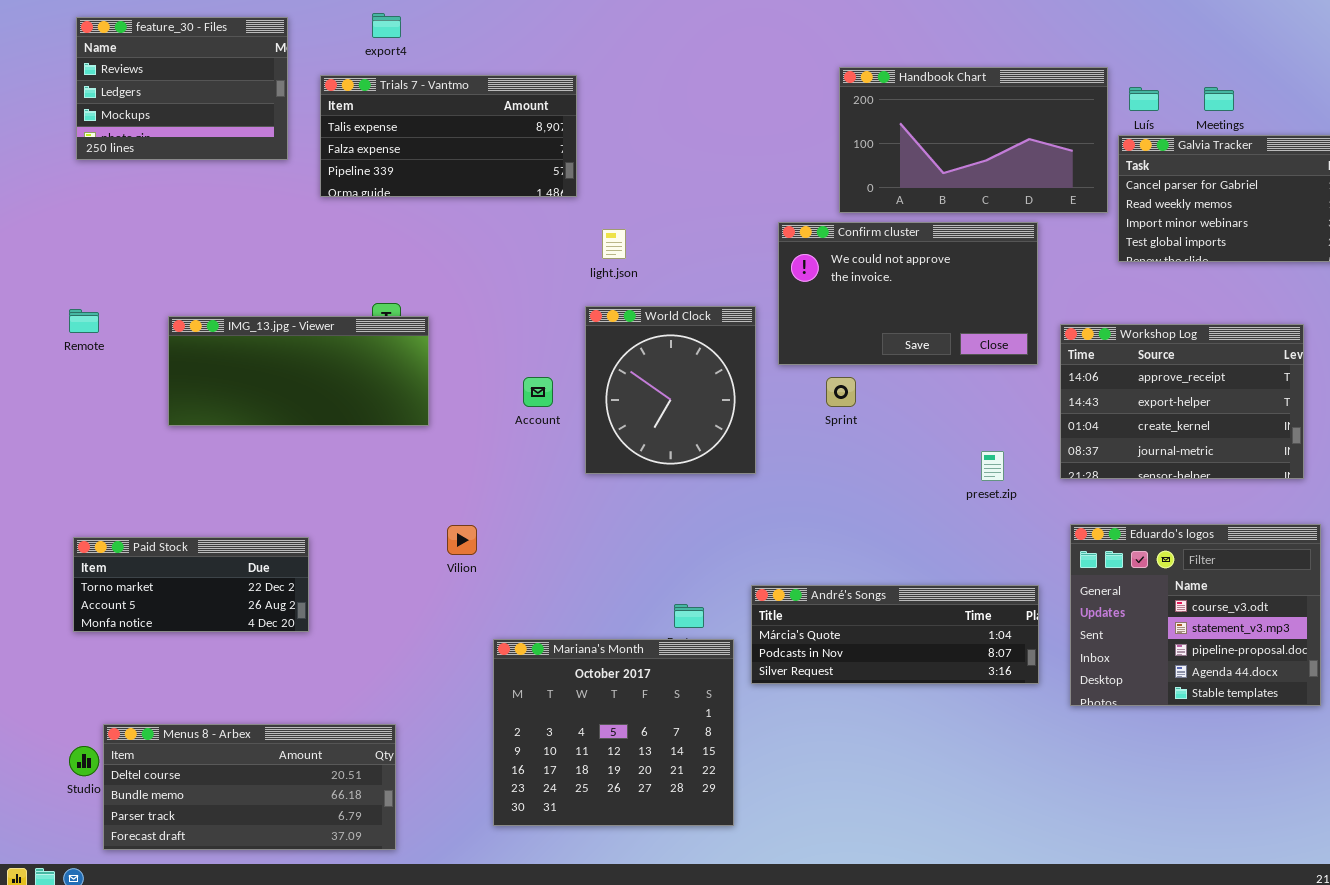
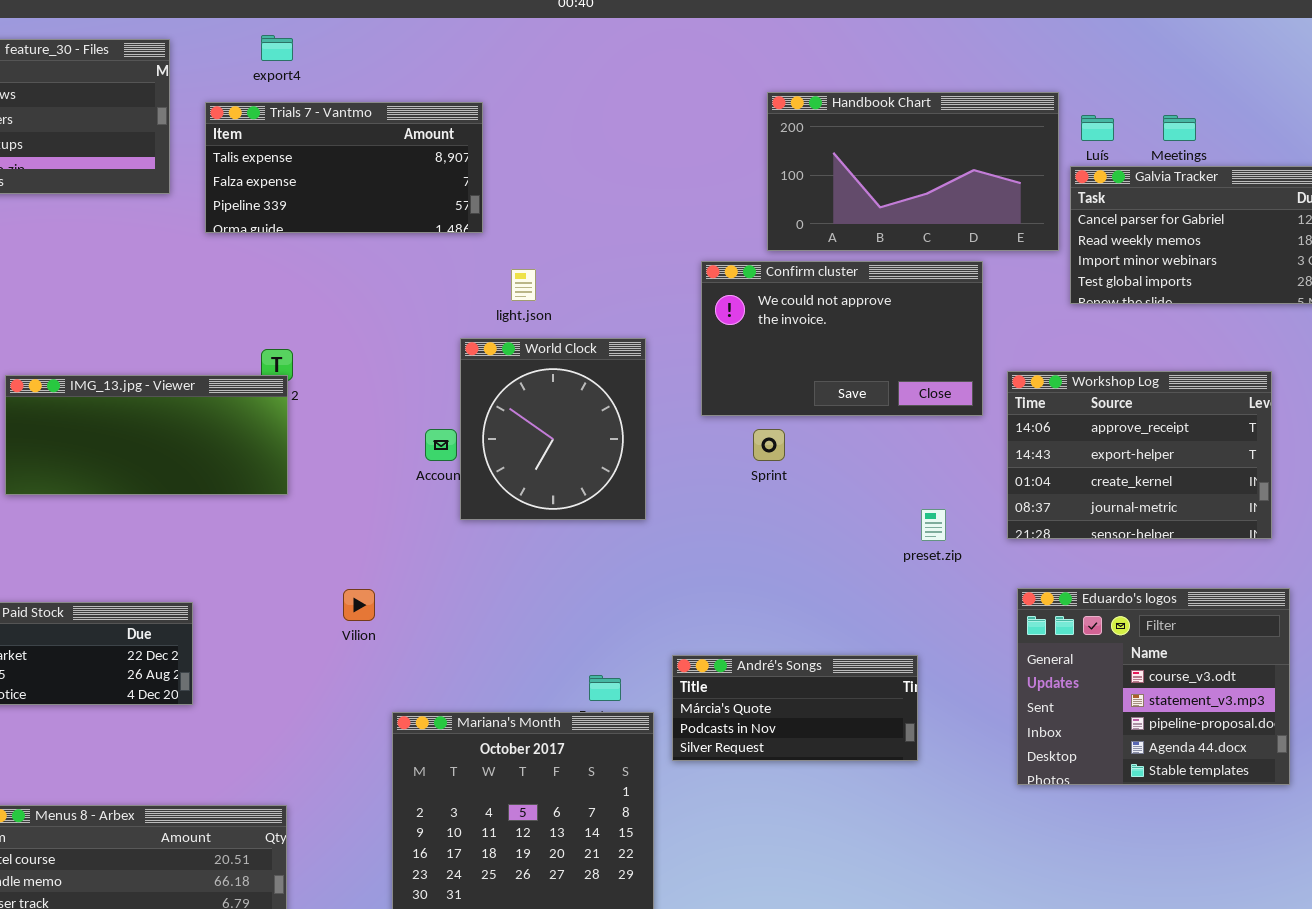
World Clock: [585,306,756,474] -> [460,338,646,520], moved
IMG_13.jpg - Viewer: [168,316,429,426] -> [5,375,288,495], moved
André's Songs: [751,585,1039,684] -> [672,655,918,761], resized

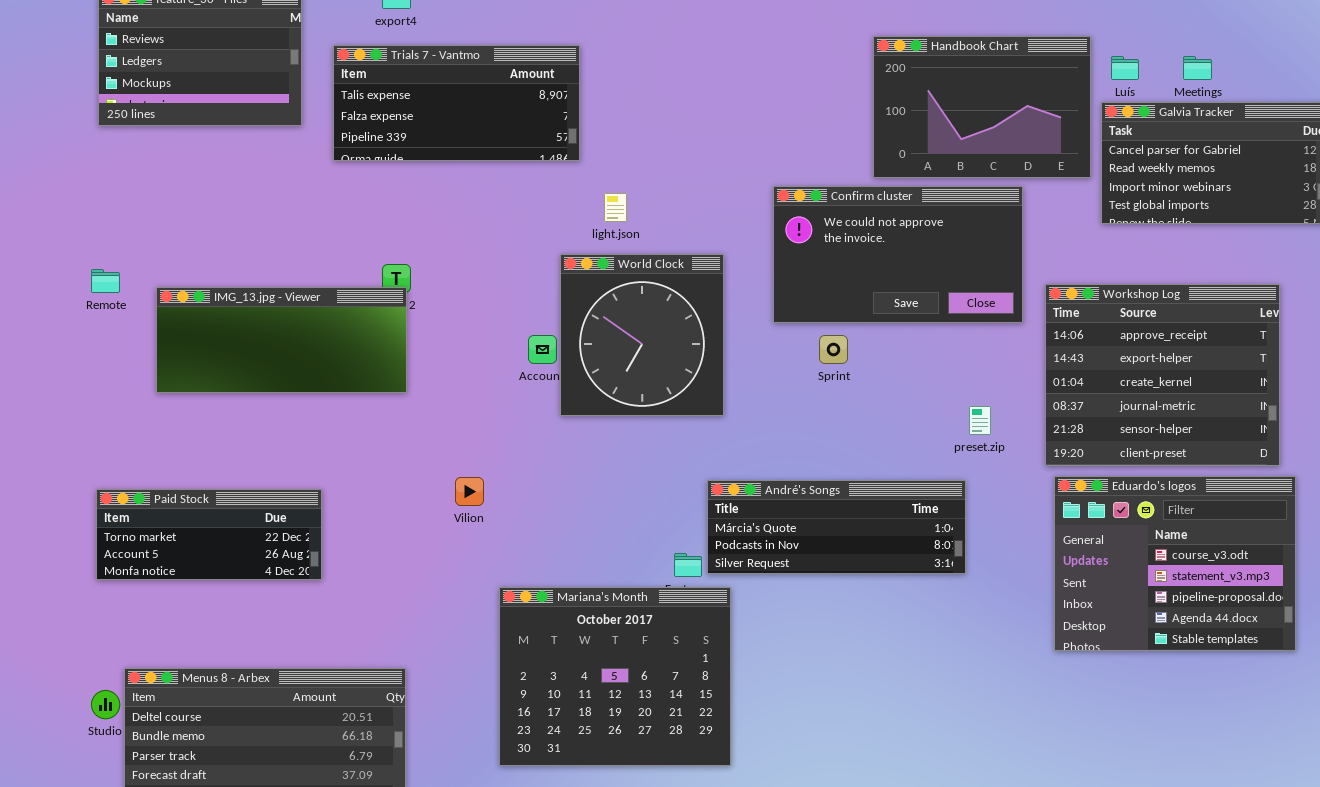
Handbook Chart: [767,92,1059,251] -> [873,36,1091,178], resized
Workshop Log: [1007,371,1272,539] -> [1045,284,1280,466], resized
André's Songs: [672,655,918,761] -> [707,480,966,574], moved, resized

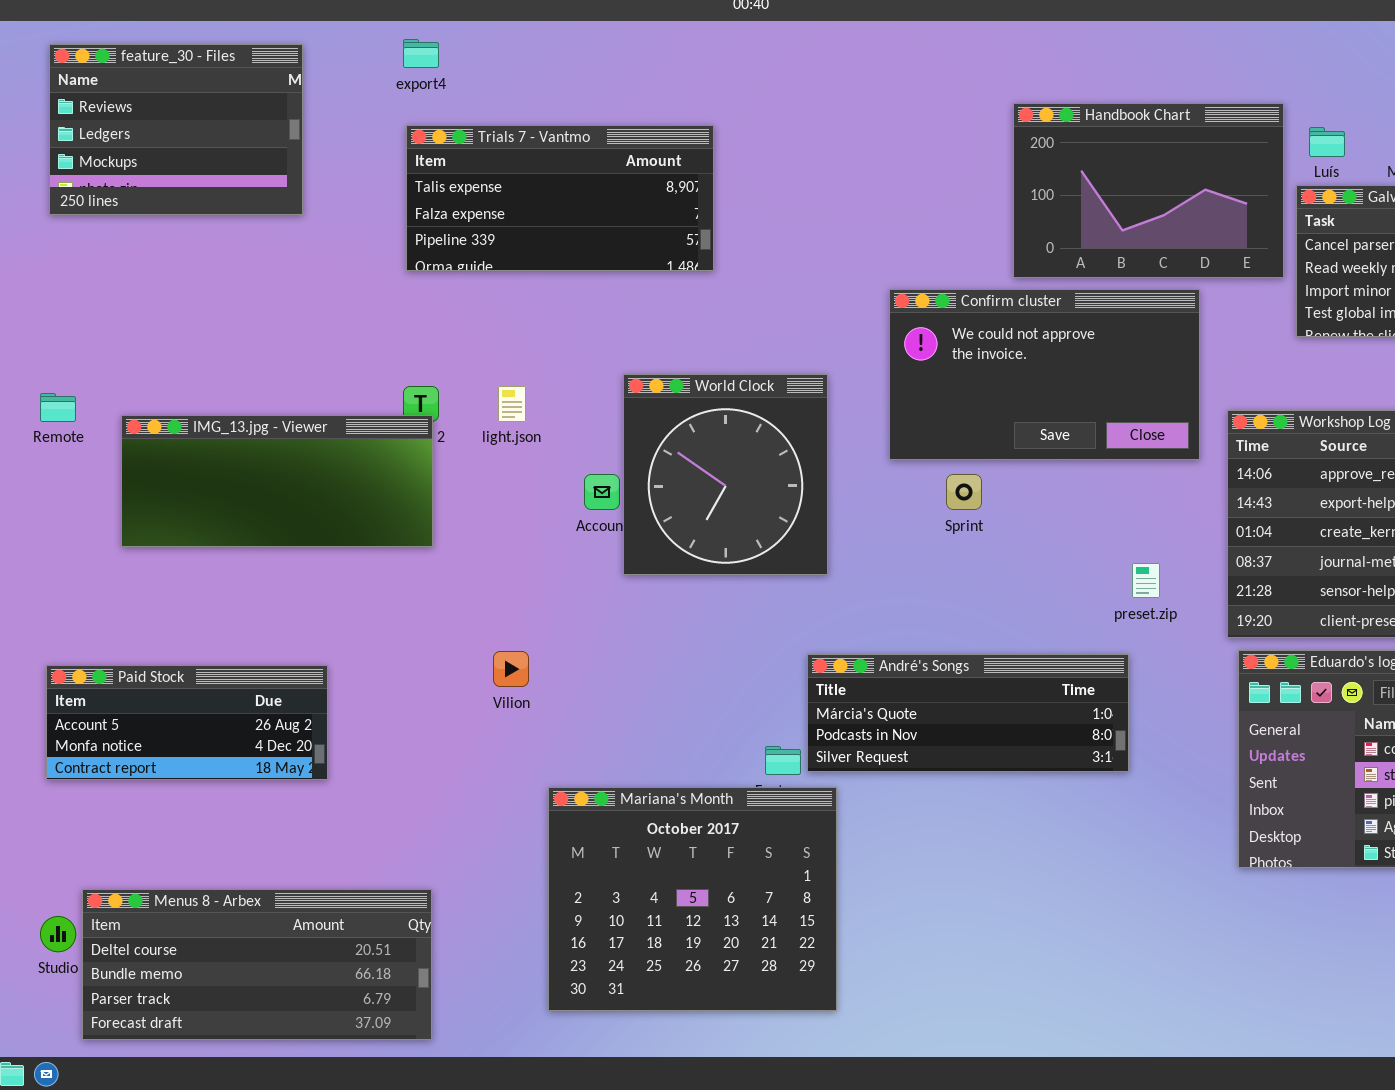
Trials 7 - Vantmo: [333,45,580,161] -> [406,125,714,271], moved
light.json: [604,193,627,222] -> [498,386,526,422], moved
Paid Stock: [96,489,322,580] -> [46,665,328,780], scrolled down 1 row

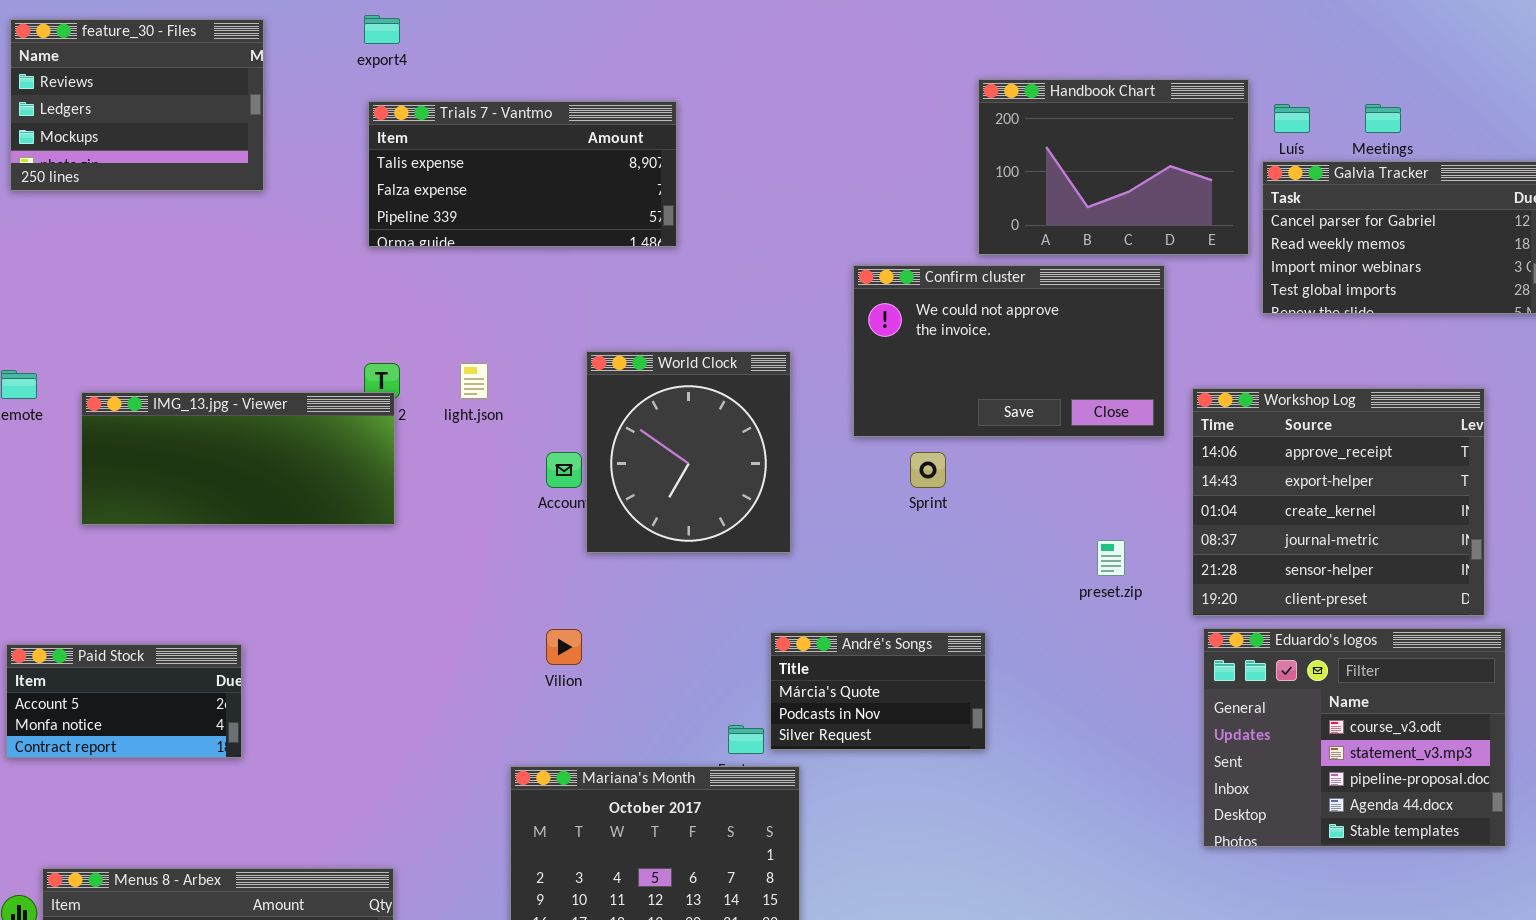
Vilion: [493,651,529,687] -> [546,629,582,665], moved
André's Songs: [807,654,1129,772] -> [770,632,986,750], resized
Paid Stock: [46,665,328,780] -> [6,644,242,758], resized

